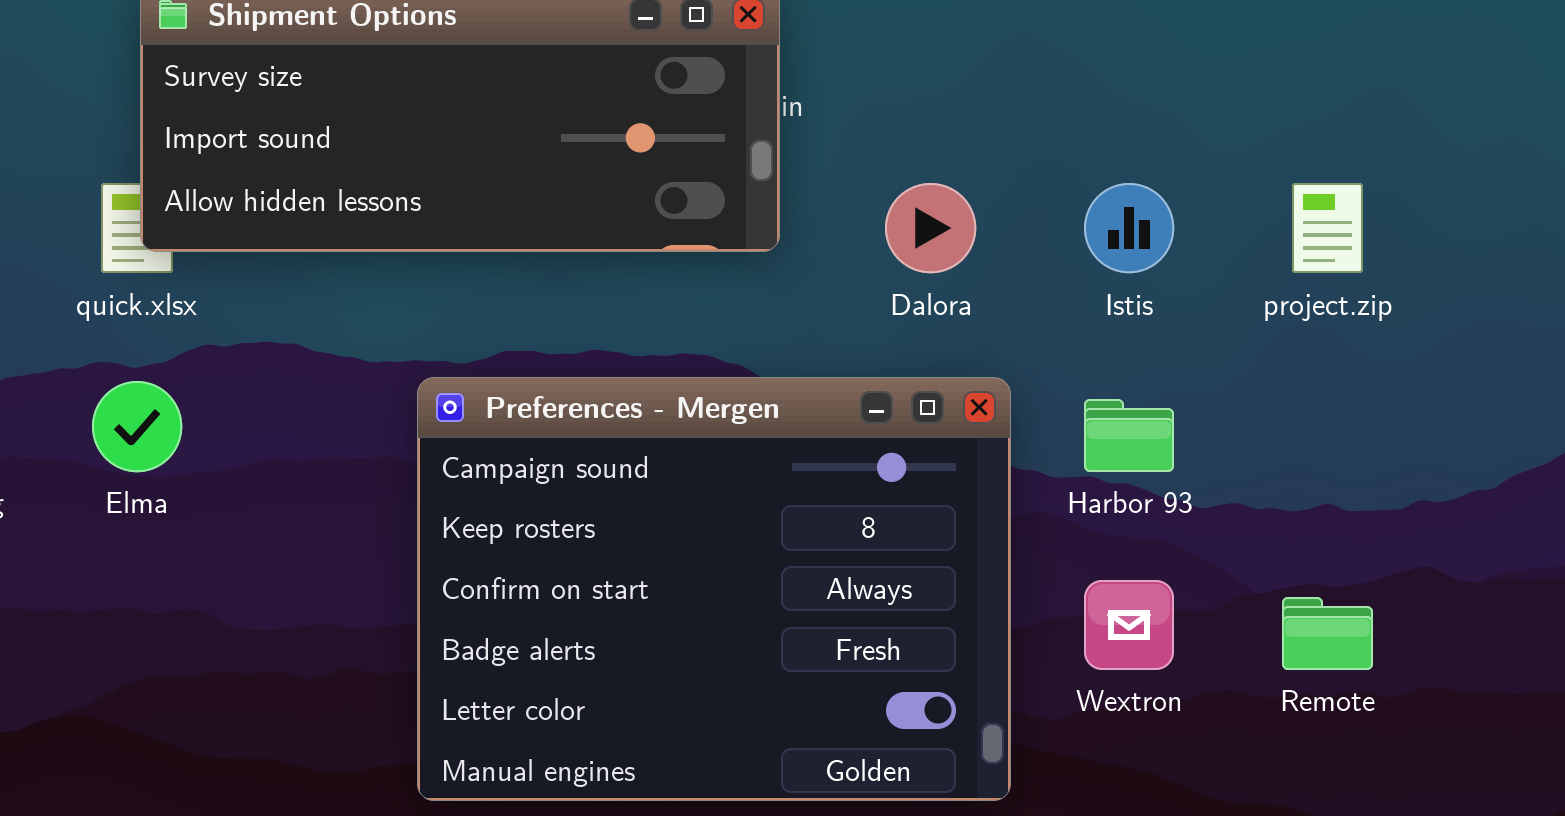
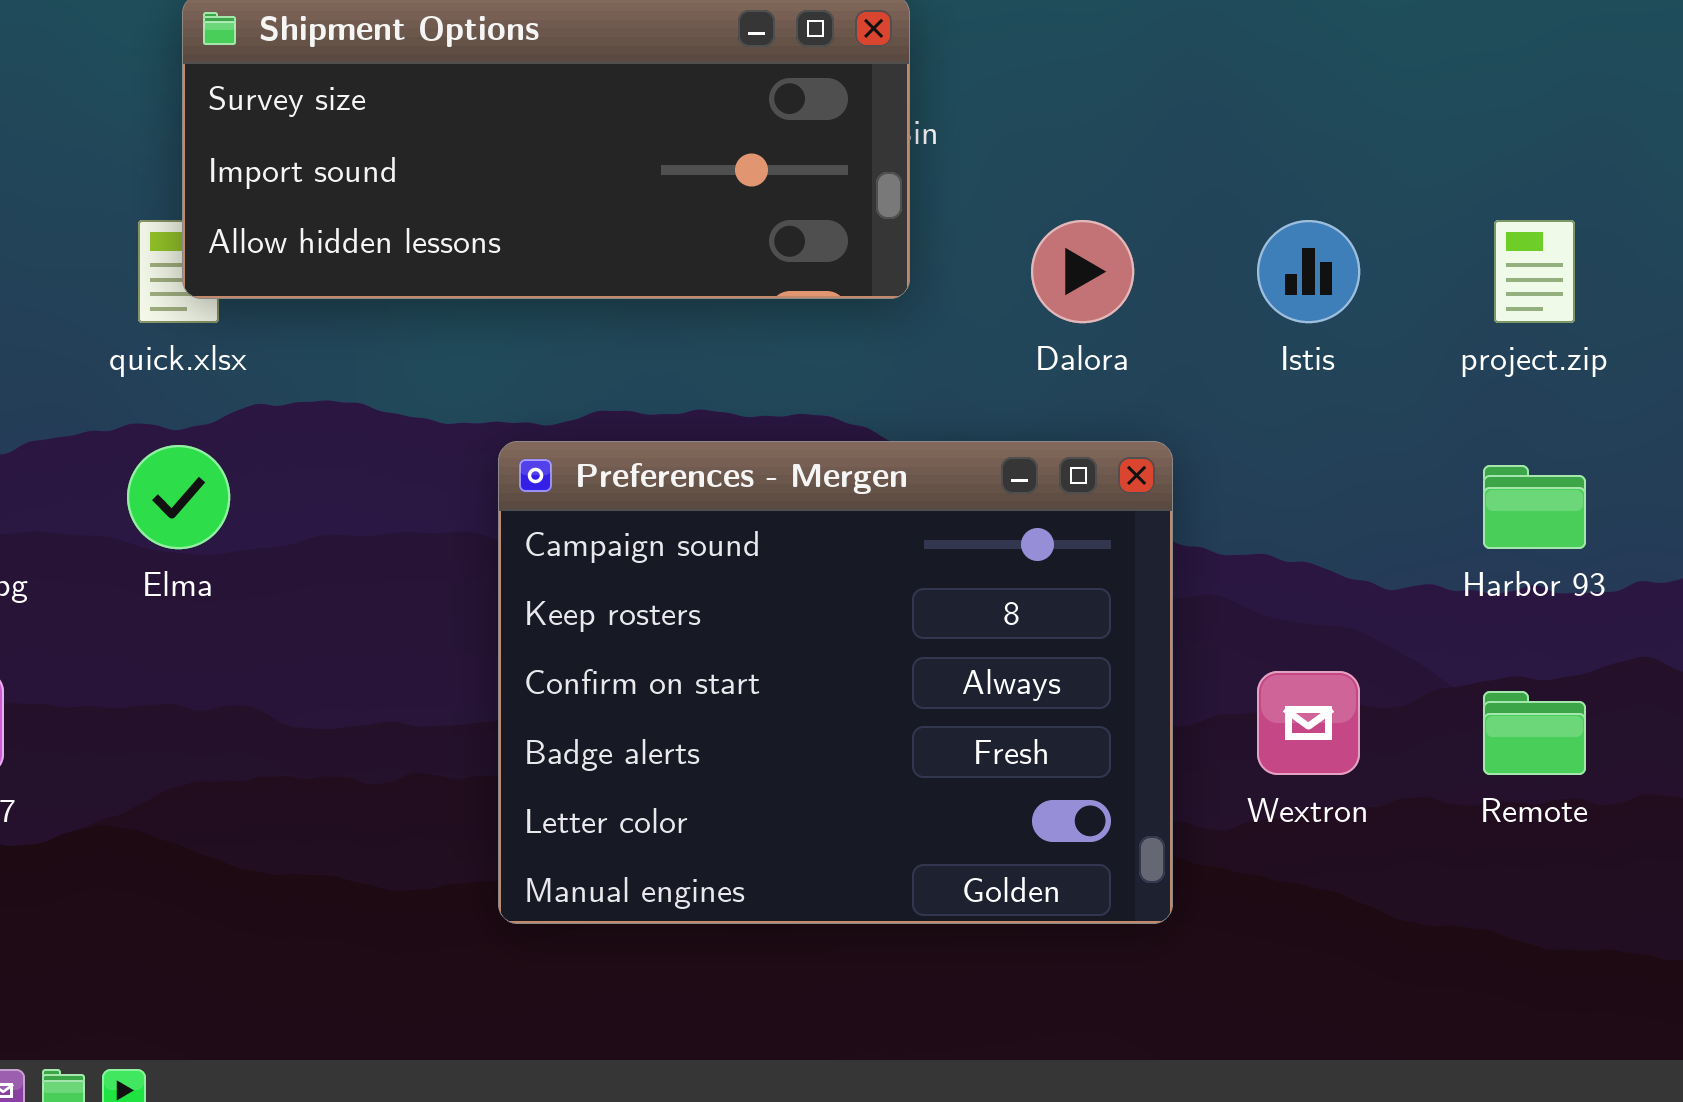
Harbor 93: [1084,399,1174,472] -> [1483,465,1586,549], moved

